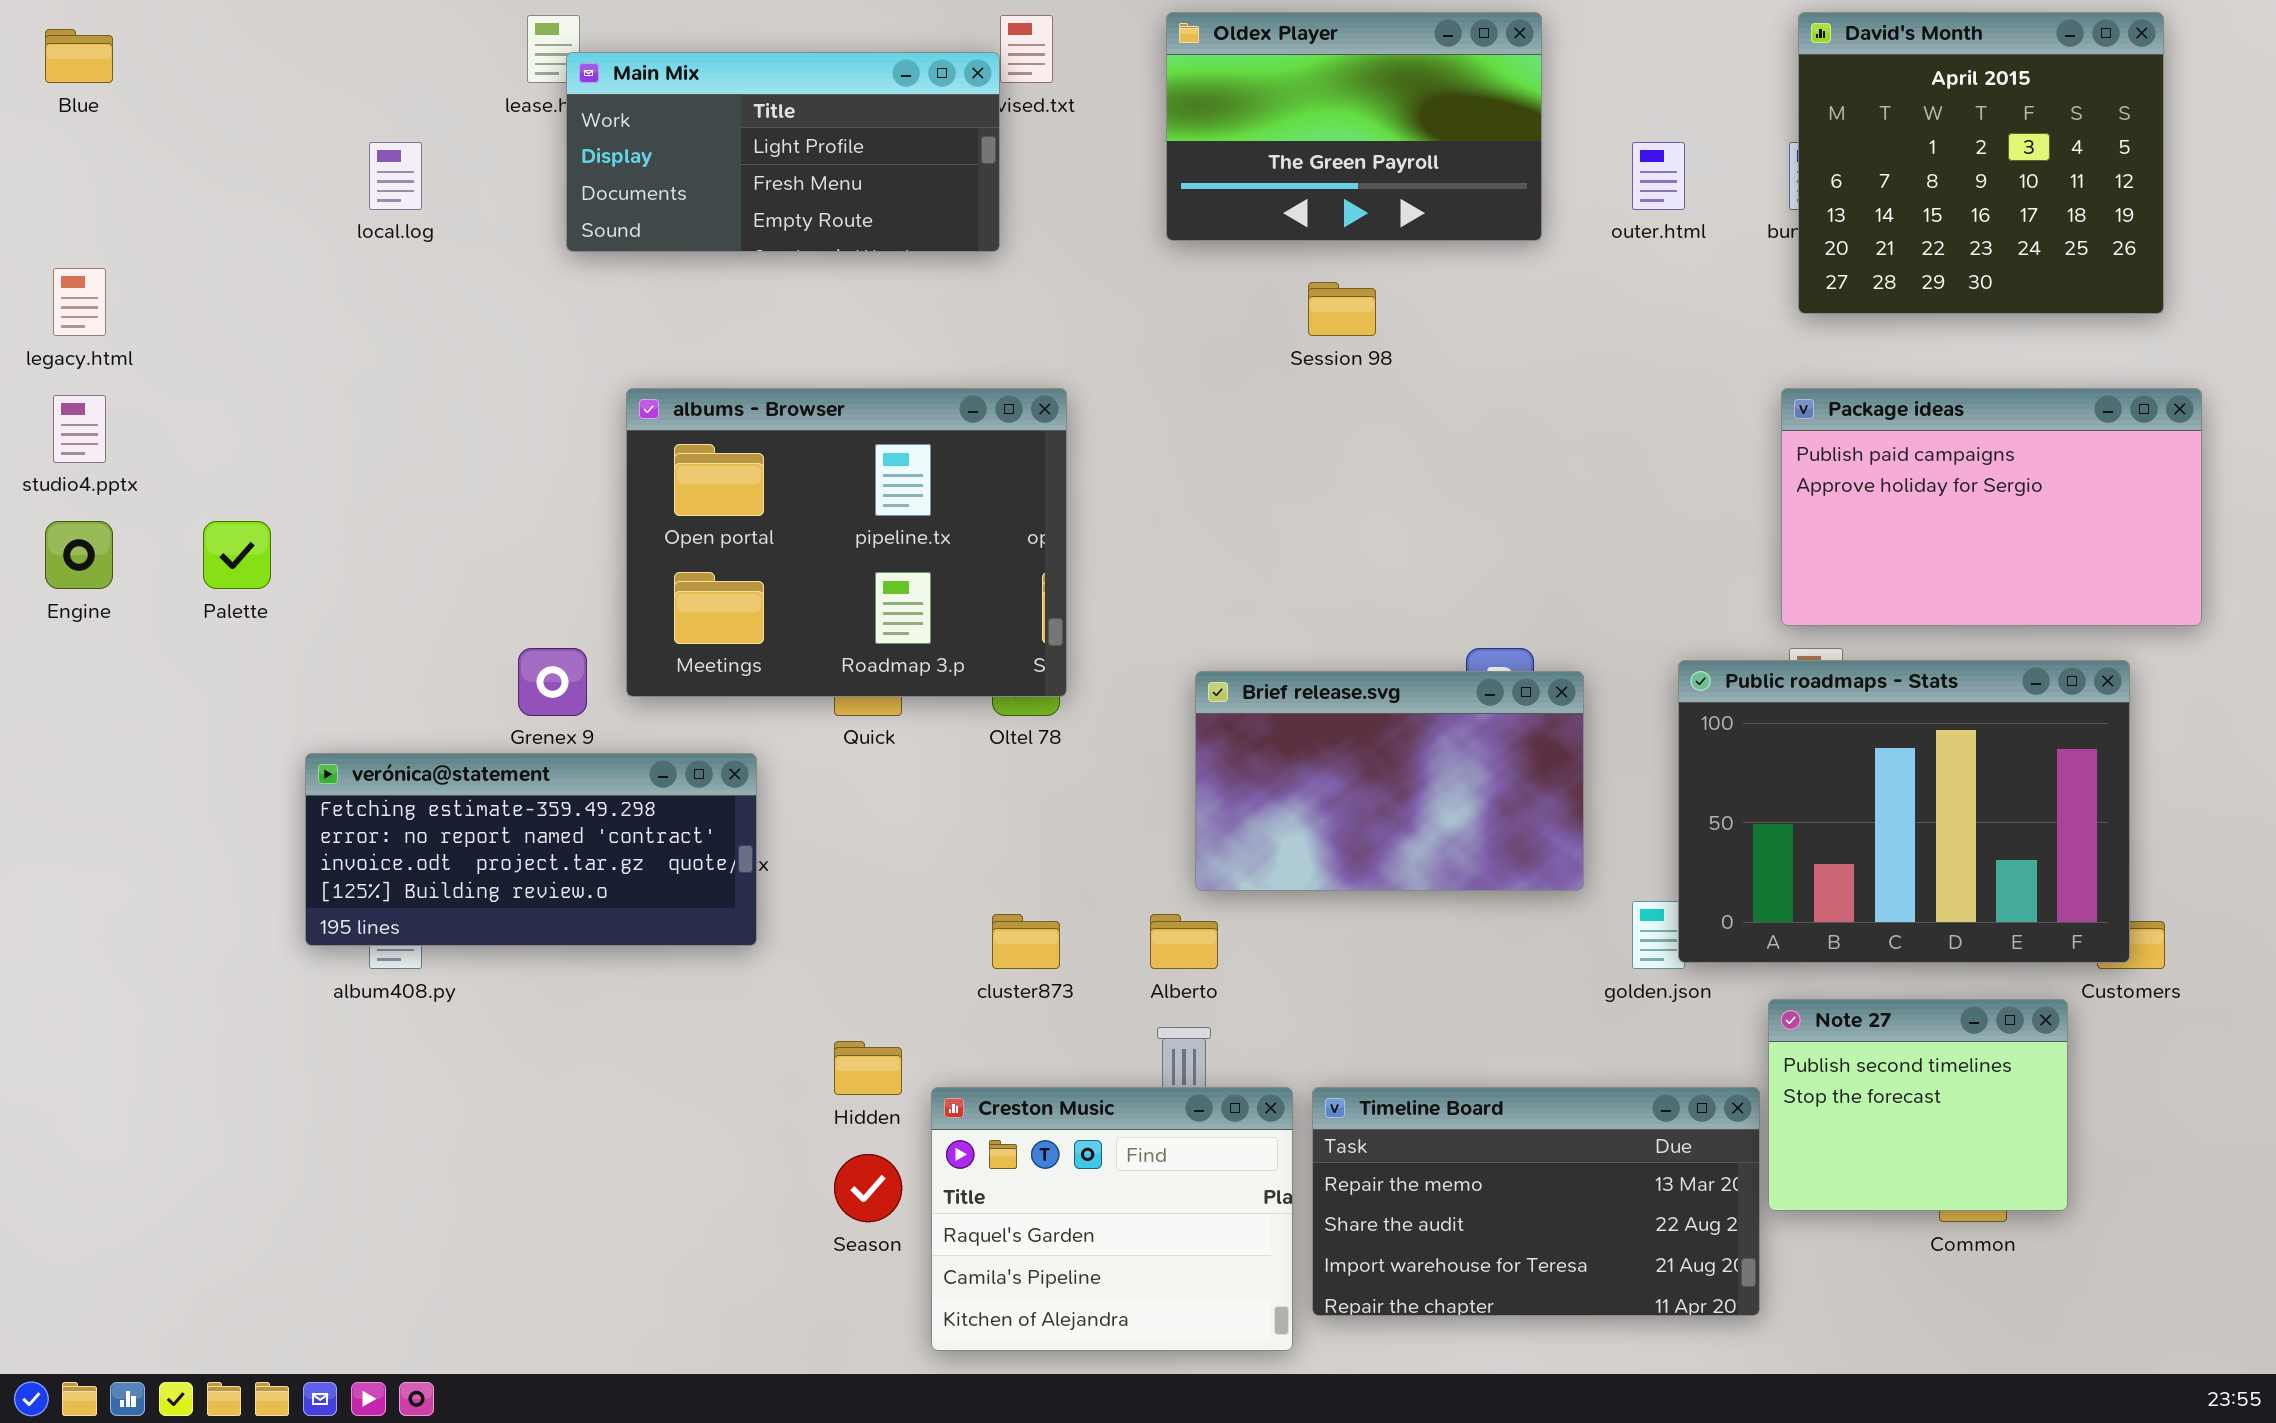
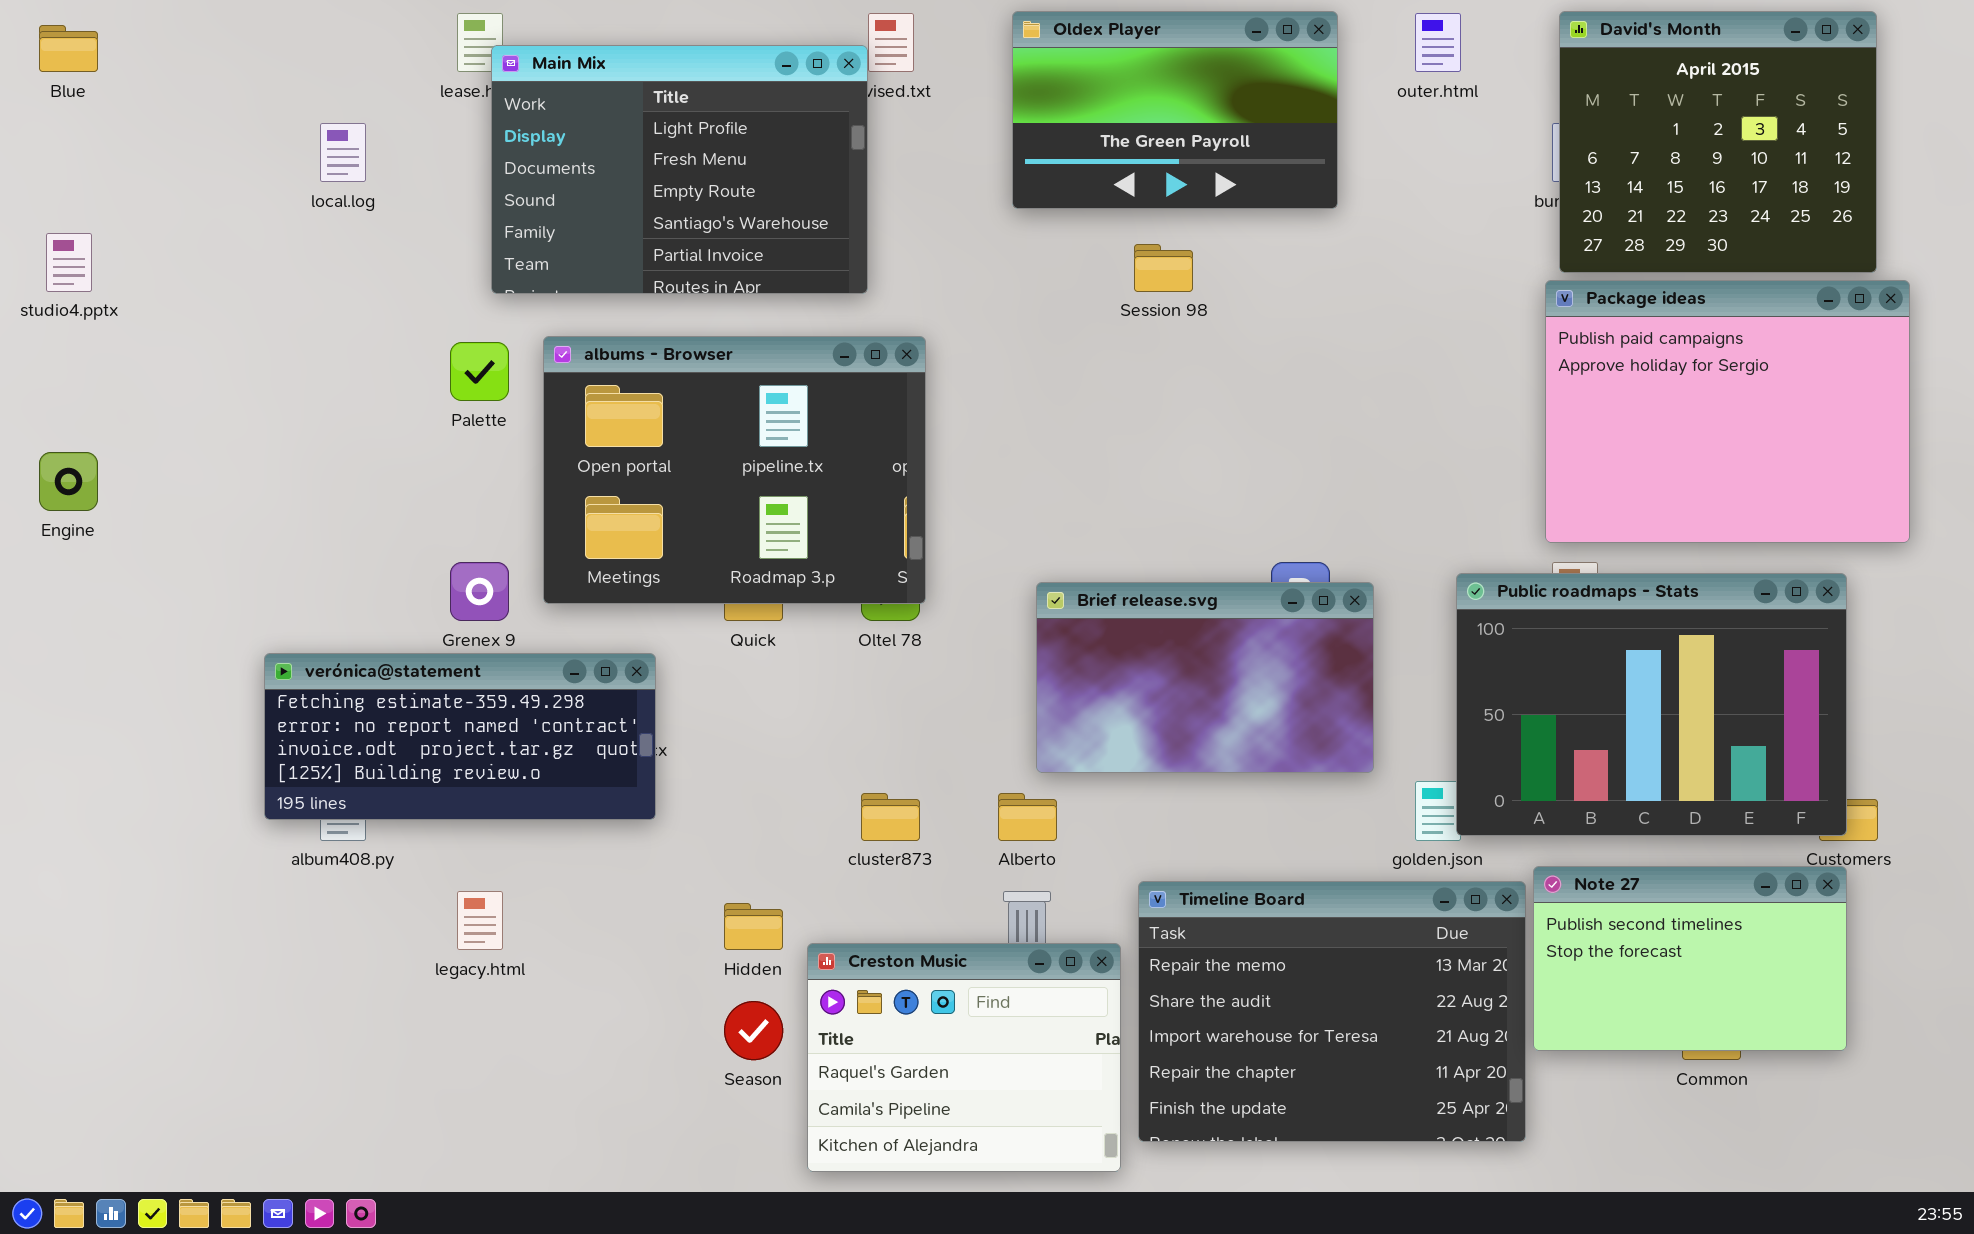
Main Mix: [566,52,1000,252] -> [491,45,868,294], resized
outer.html: [1632,142,1685,210] -> [1415,13,1461,72], moved
legacy.html: [53,268,106,336] -> [457,891,503,950], moved
Package ideas: [1781,388,2202,626] -> [1545,280,1910,543], resized
studio4.pptx: [53,395,106,463] -> [46,233,92,292], moved
Palette: [203,521,271,589] -> [450,342,509,401], moved
Note 27: [1768,999,2068,1211] -> [1533,866,1847,1051], resized
Timeline Board: [1312,1087,1760,1316] -> [1138,881,1526,1142], resized

